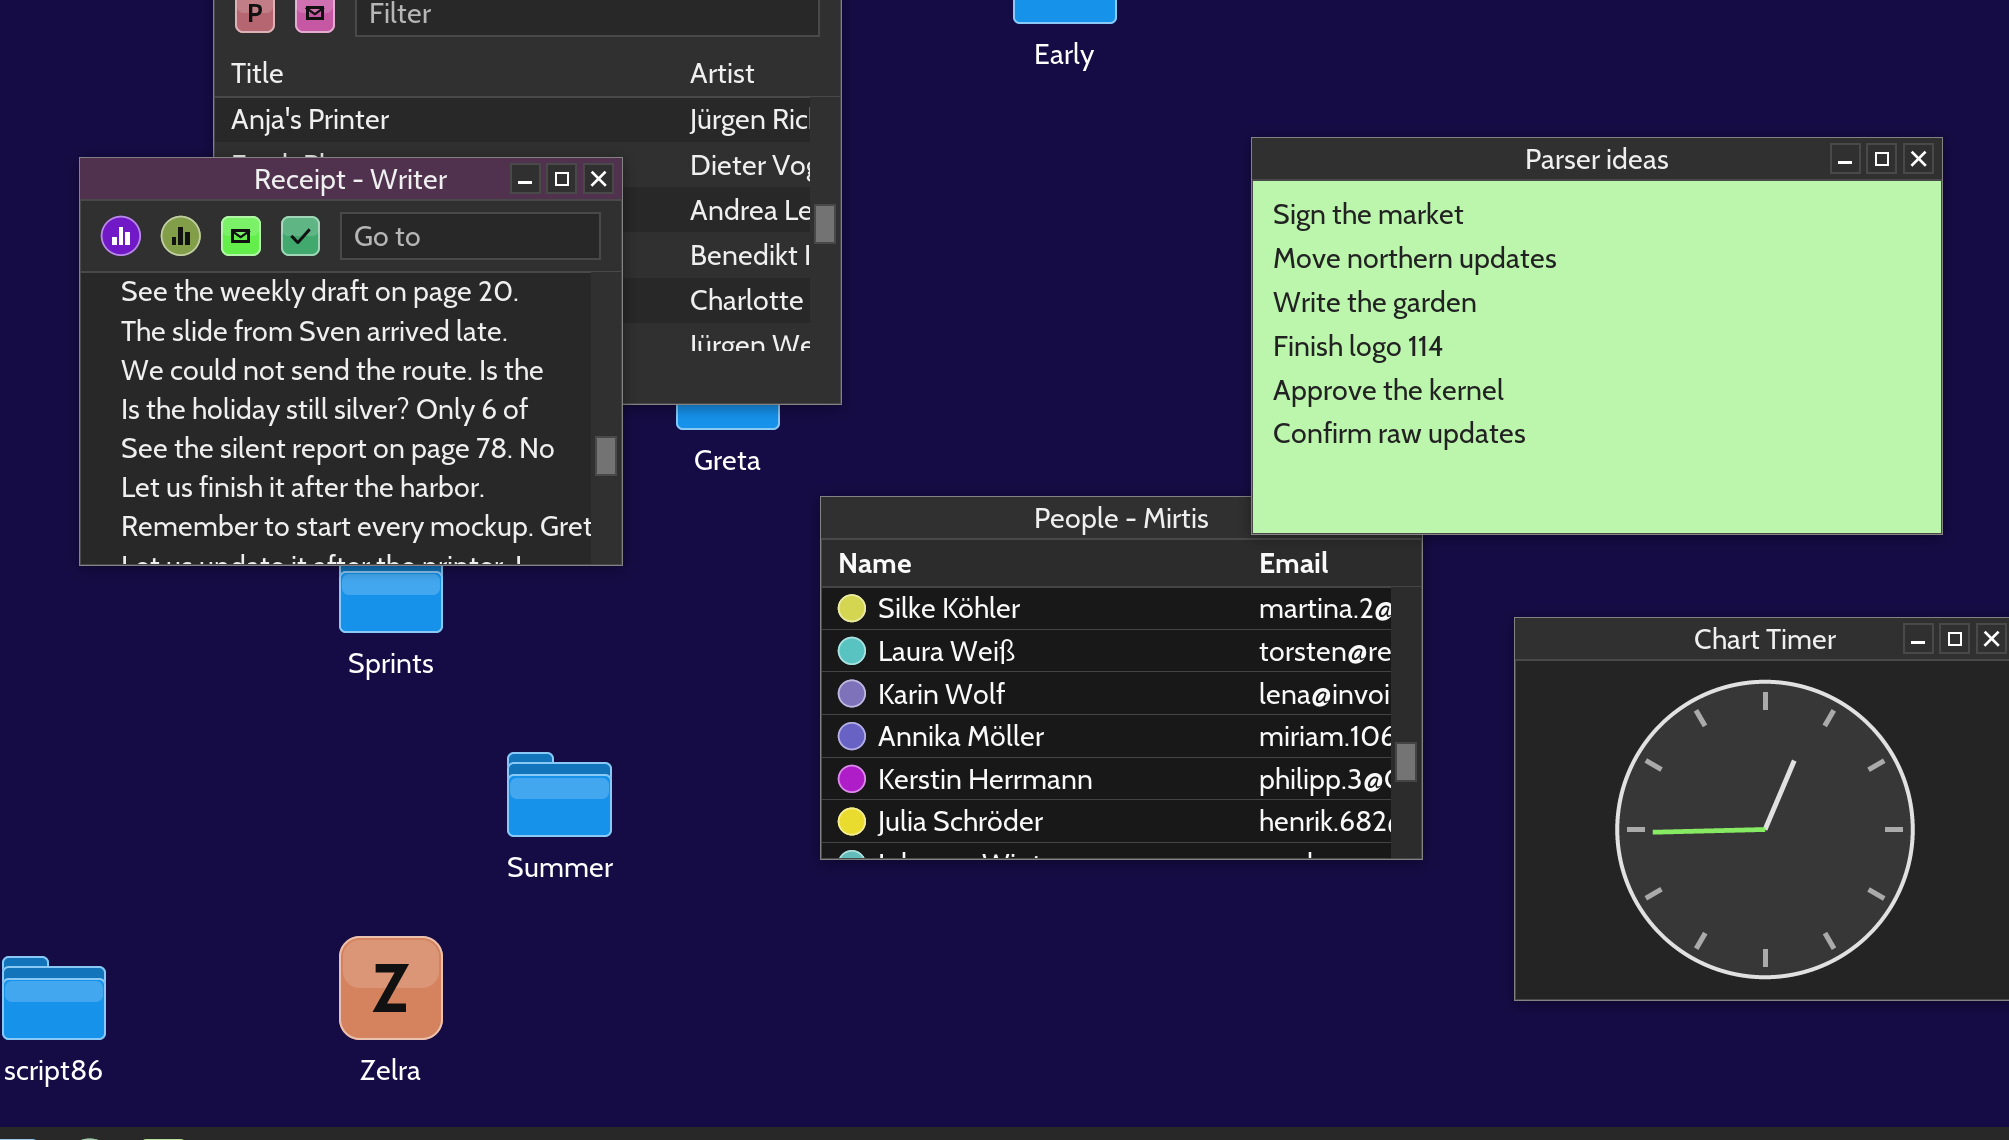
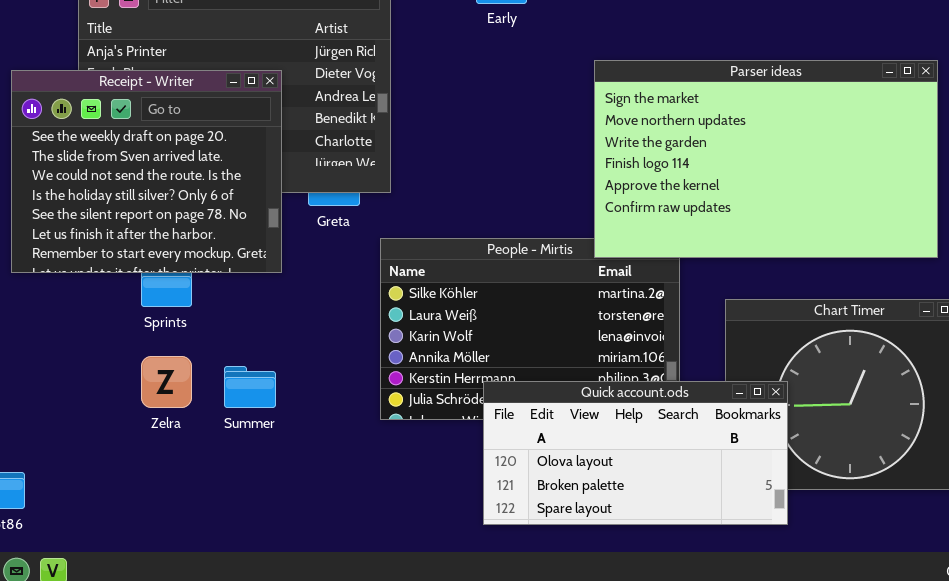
Quick account.ods: none -> [483,381,788,525], opened
Zelra: [339,936,443,1040] -> [141,356,192,408], moved

